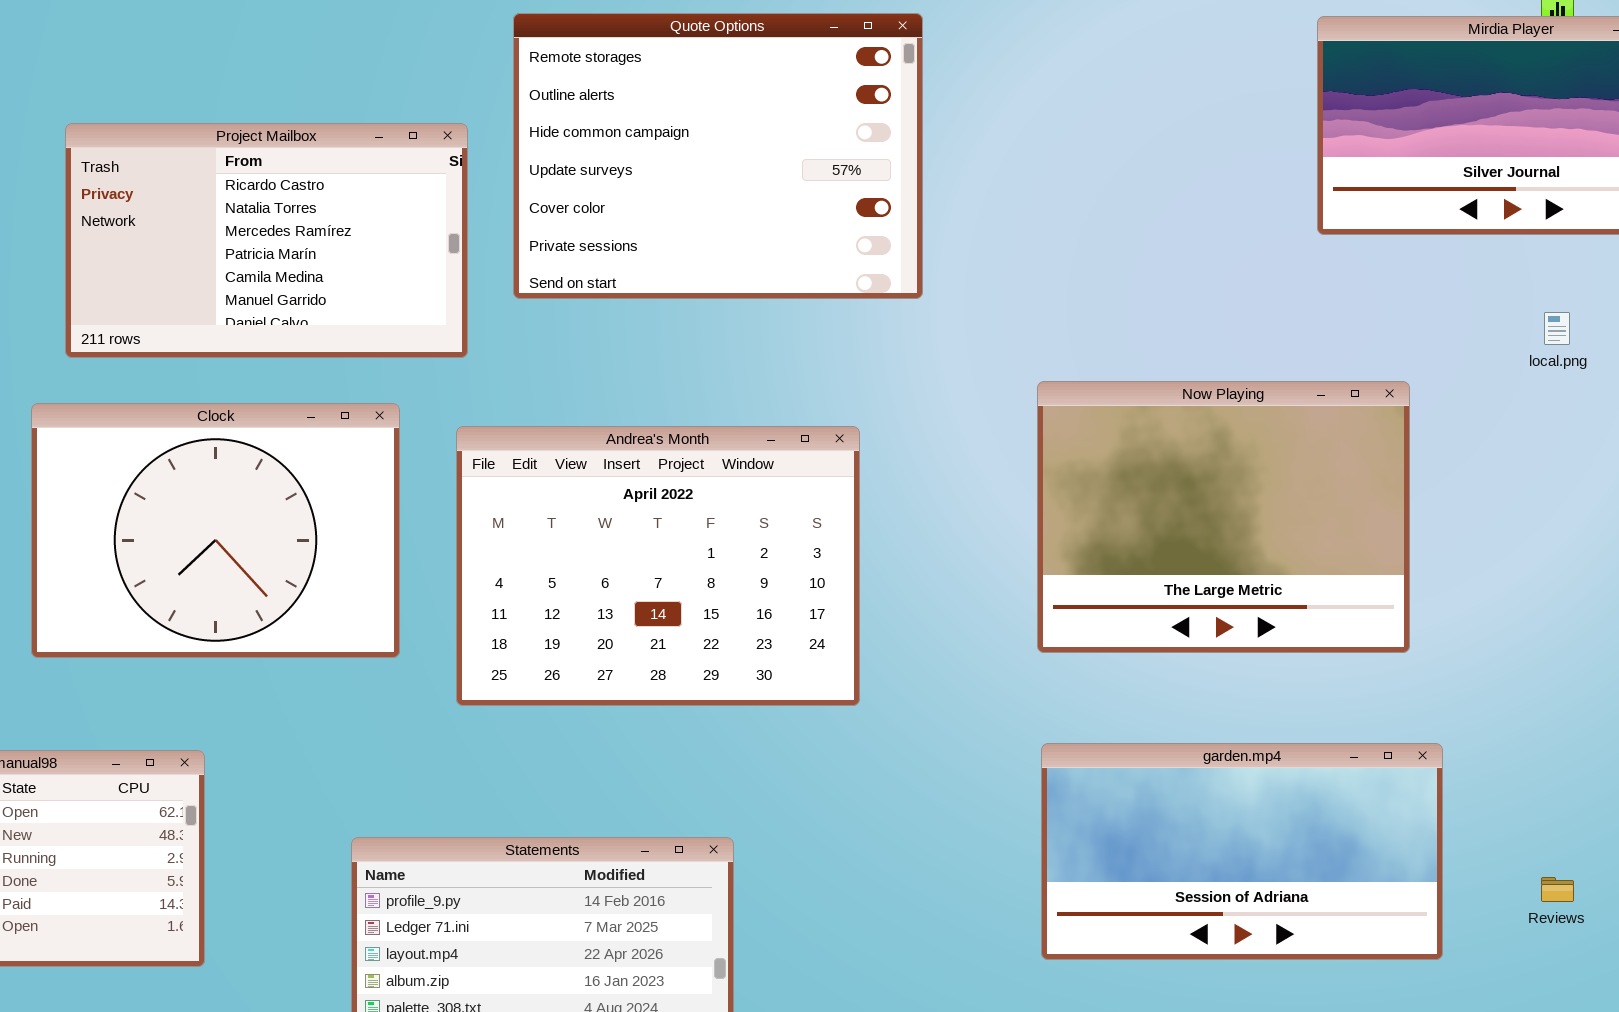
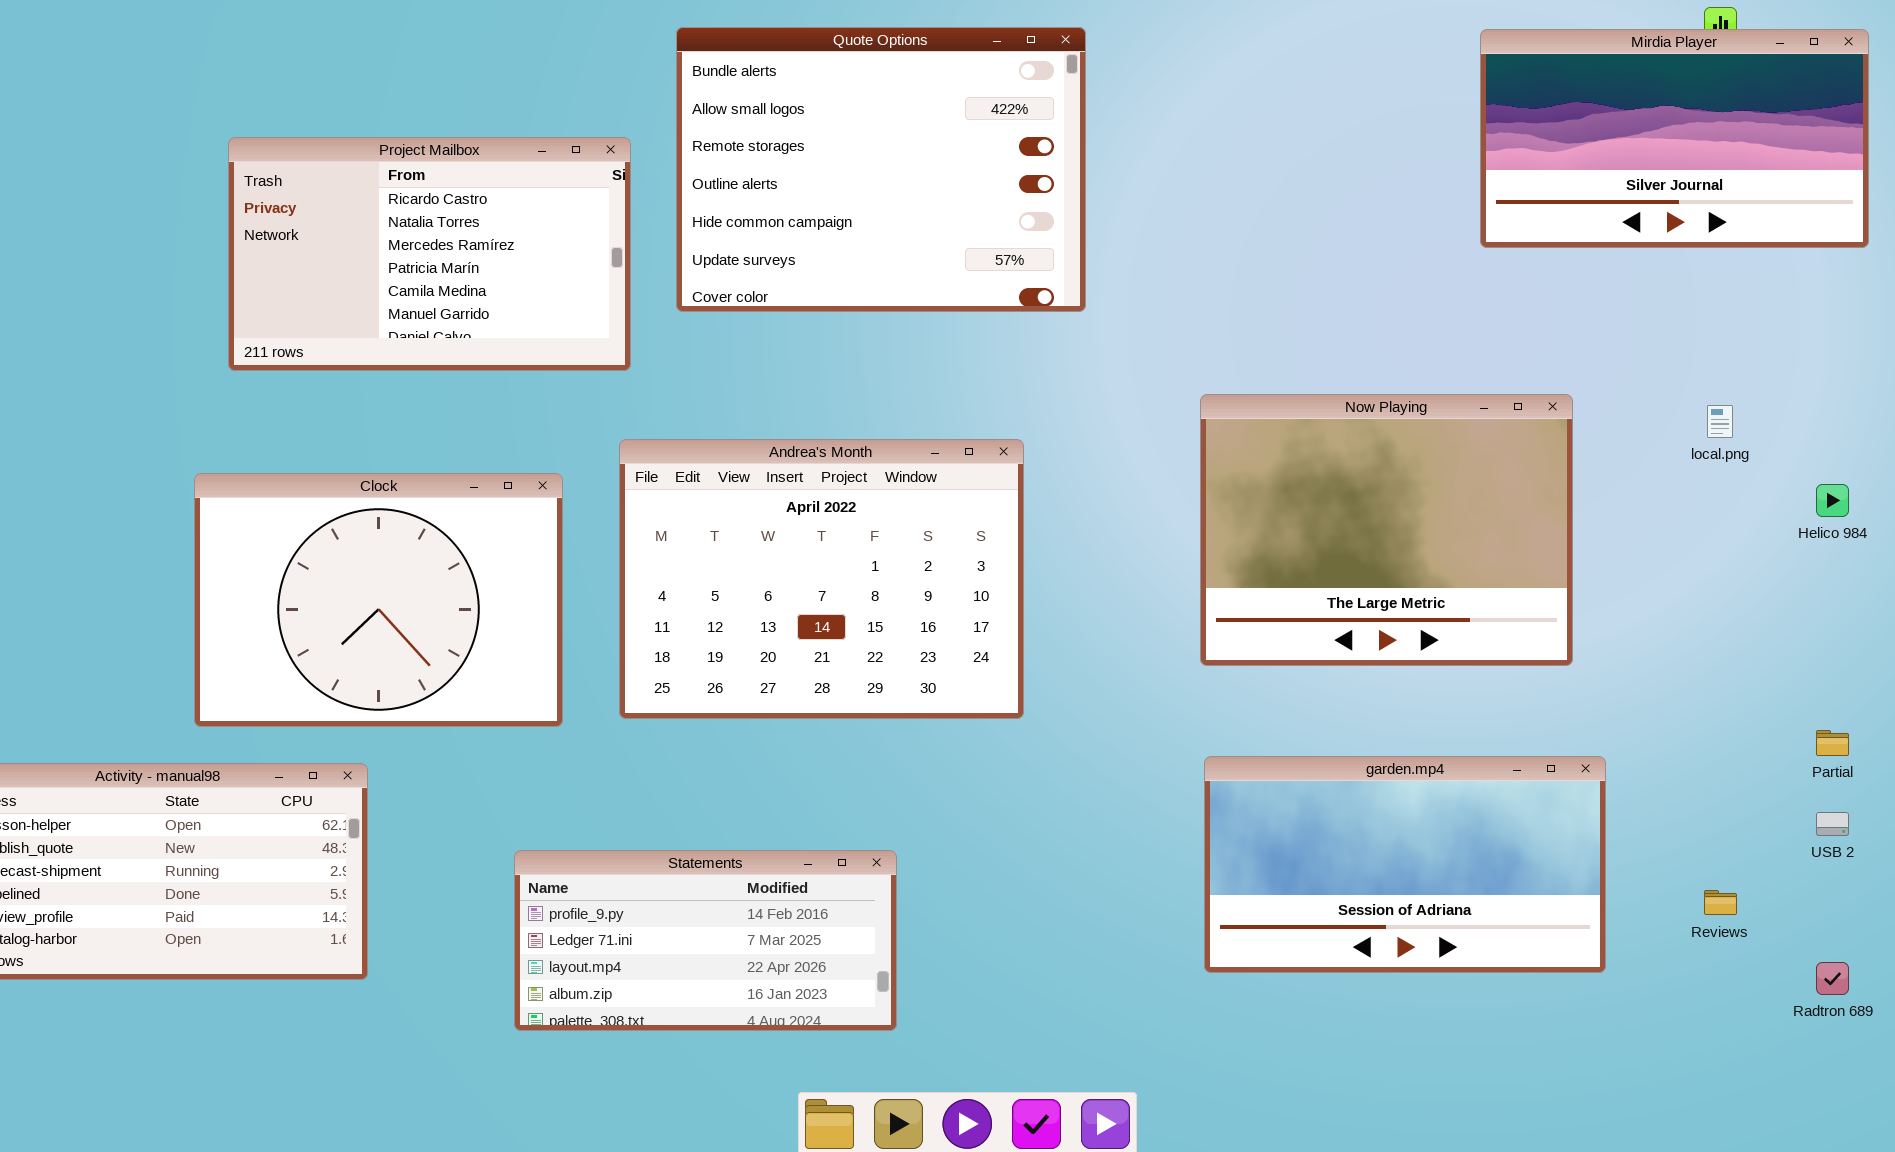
Quote Options: [513,13,923,299] -> [676,27,1086,312], scrolled up 2 rows
local.png: [1544,312,1570,345] -> [1707,405,1733,438], moved
Clock: [31,403,400,658] -> [194,473,563,727], moved

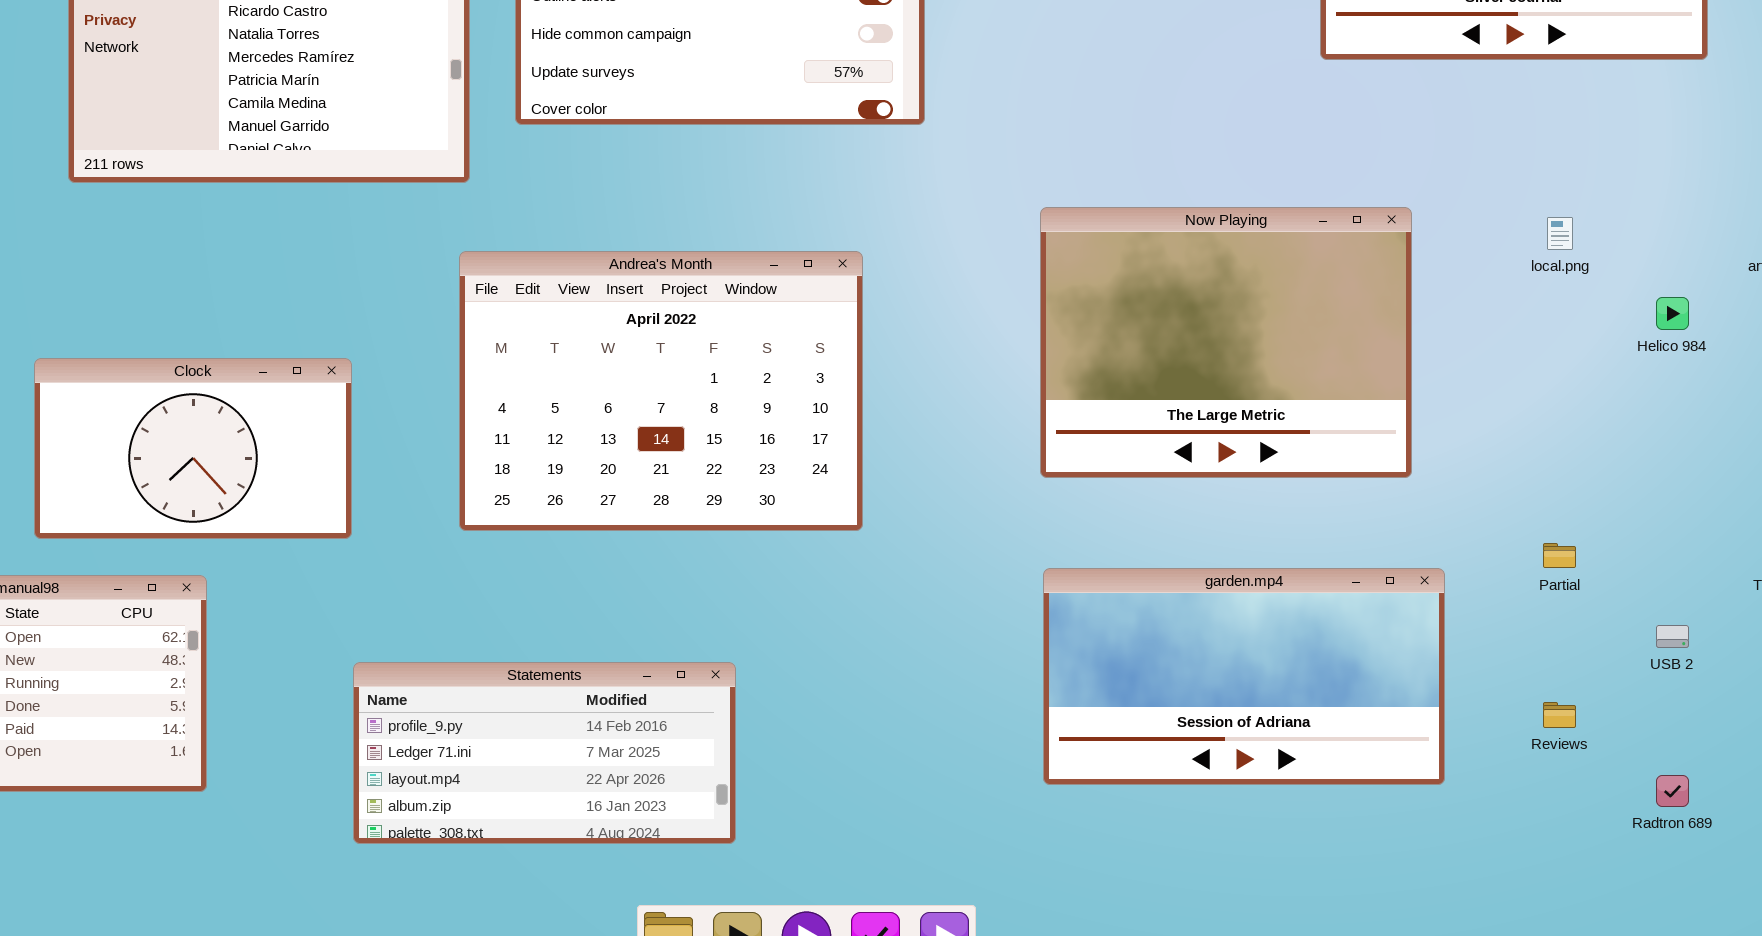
Clock: [194,473,563,727] -> [34,358,352,539], resized
Partial: [1816,730,1849,756] -> [1543,543,1576,568], moved

